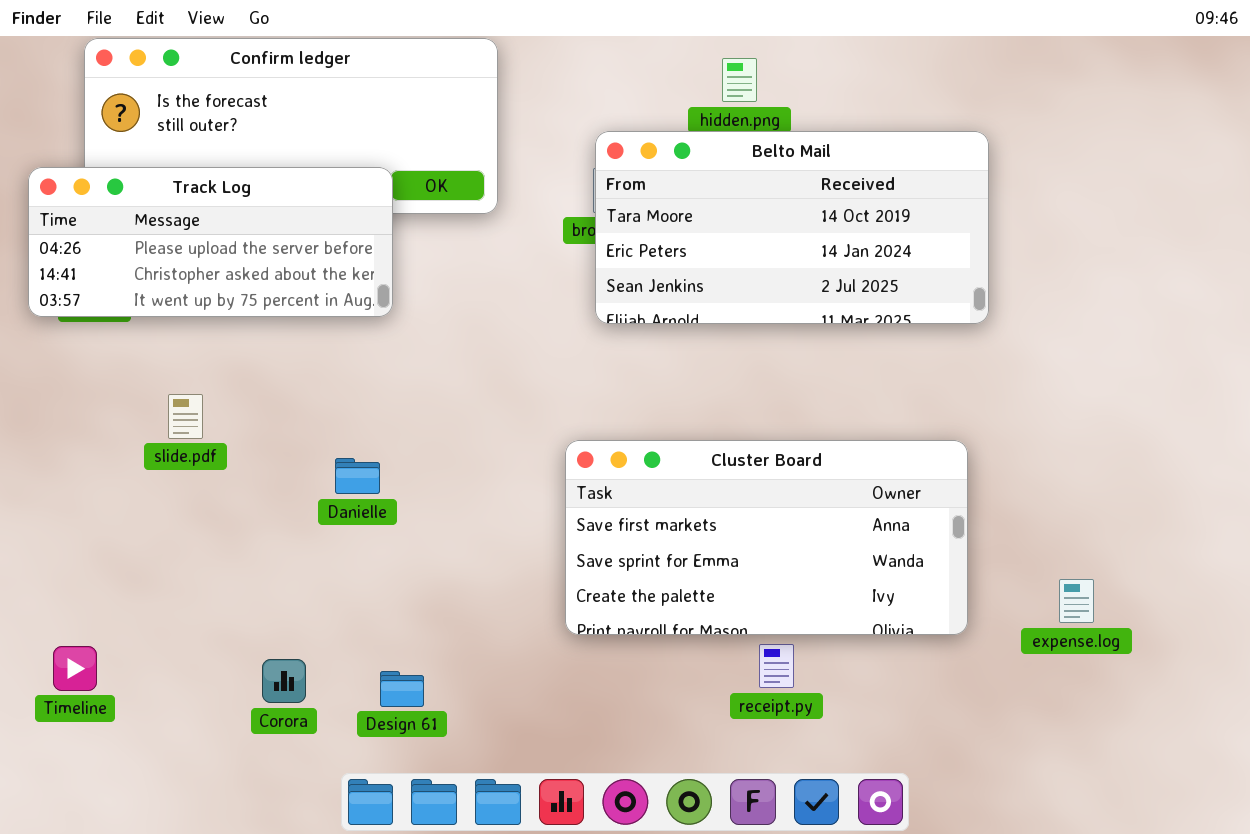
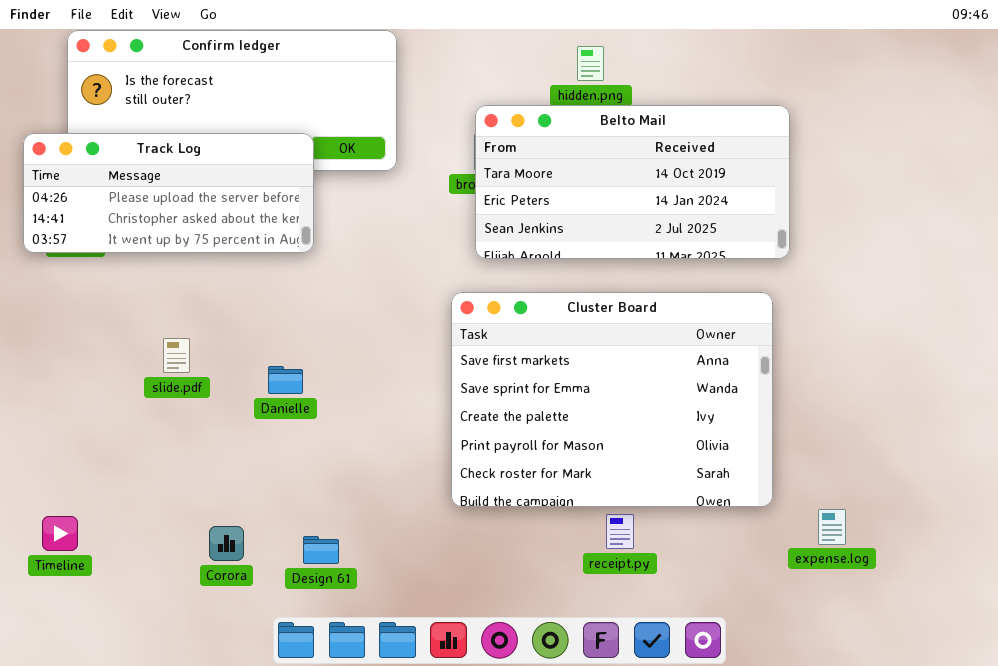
slide.pdf: [168,394,203,439] -> [163,338,190,373], moved
Cluster Board: [565,440,968,635] -> [451,292,773,507], resized
expense.log: [1059,579,1094,623] -> [818,509,846,545], moved

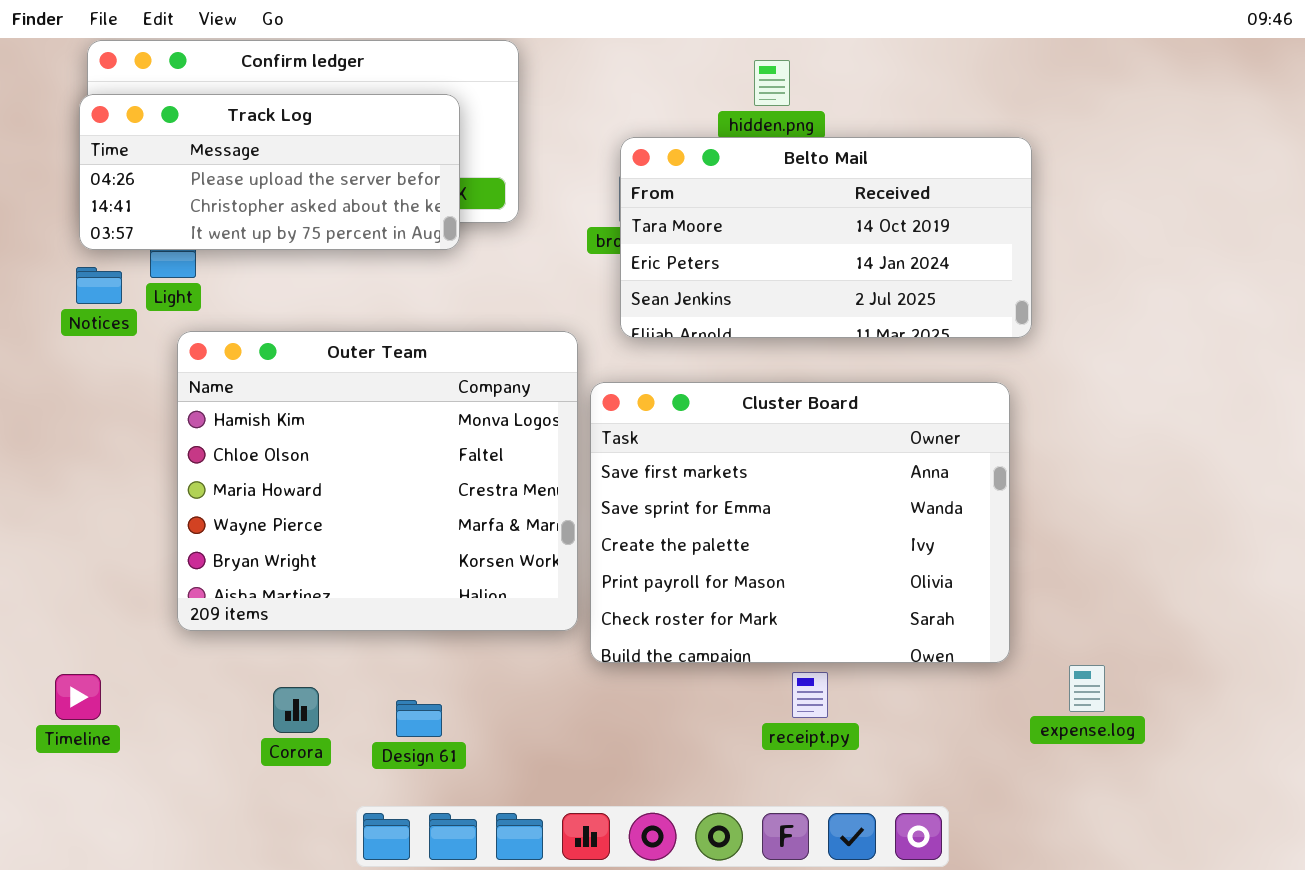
Track Log: [23,133,314,253] -> [79,94,460,250], moved
Outer Team: none -> [177,331,578,631], opened

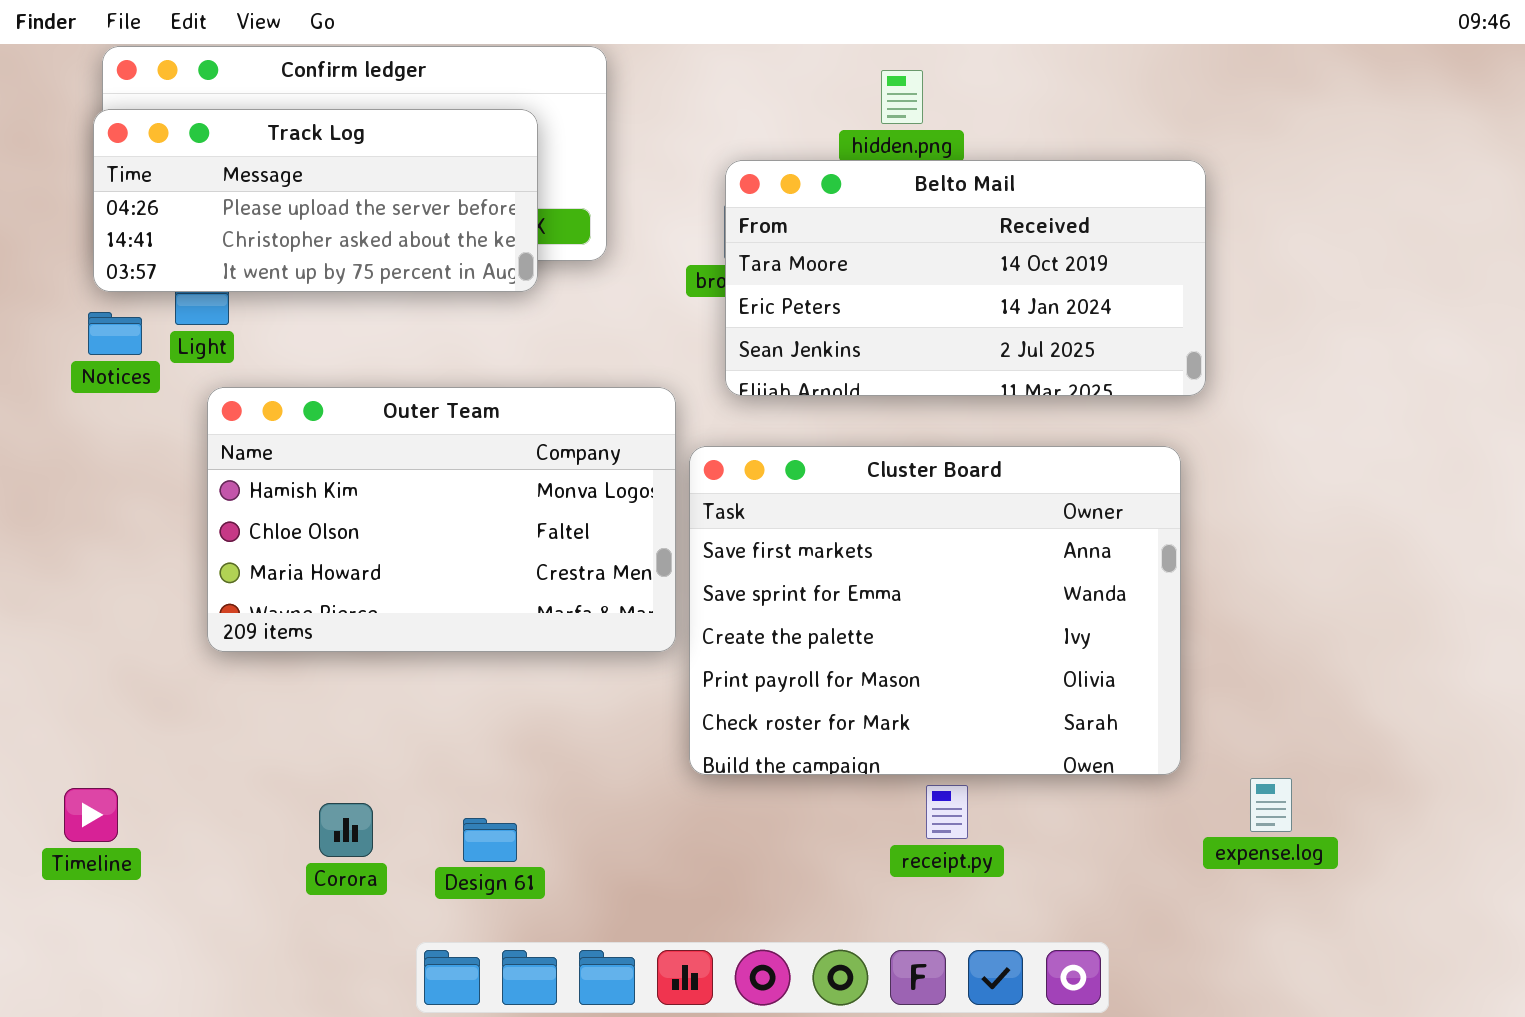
Outer Team: [177,331,578,631] -> [207,387,676,652], resized

